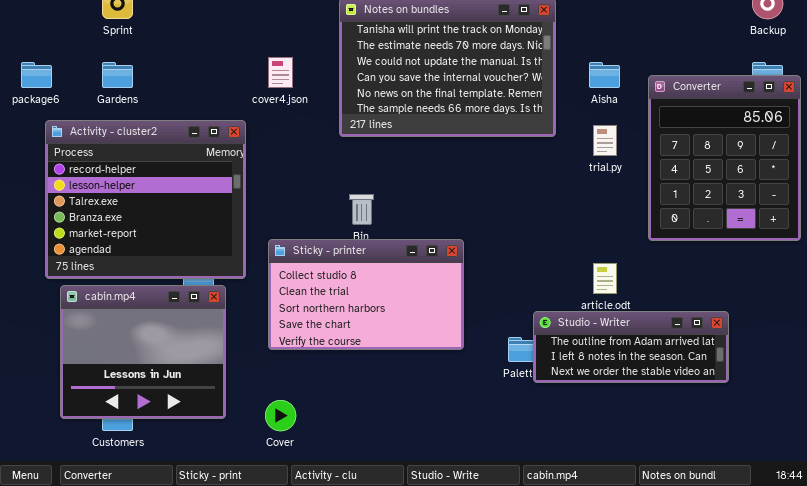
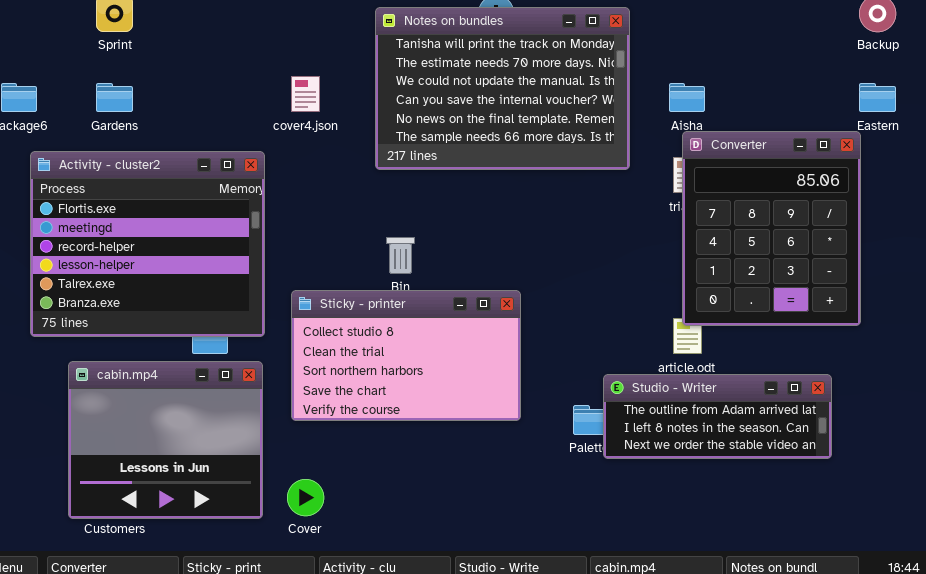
Converter: [648,75,801,241] -> [682,131,861,326], moved
Activity - cluster2: [45,120,246,279] -> [30,151,265,337], scrolled up 2 rows
cabin.mp4: [60,285,226,419] -> [68,361,263,519], moved

